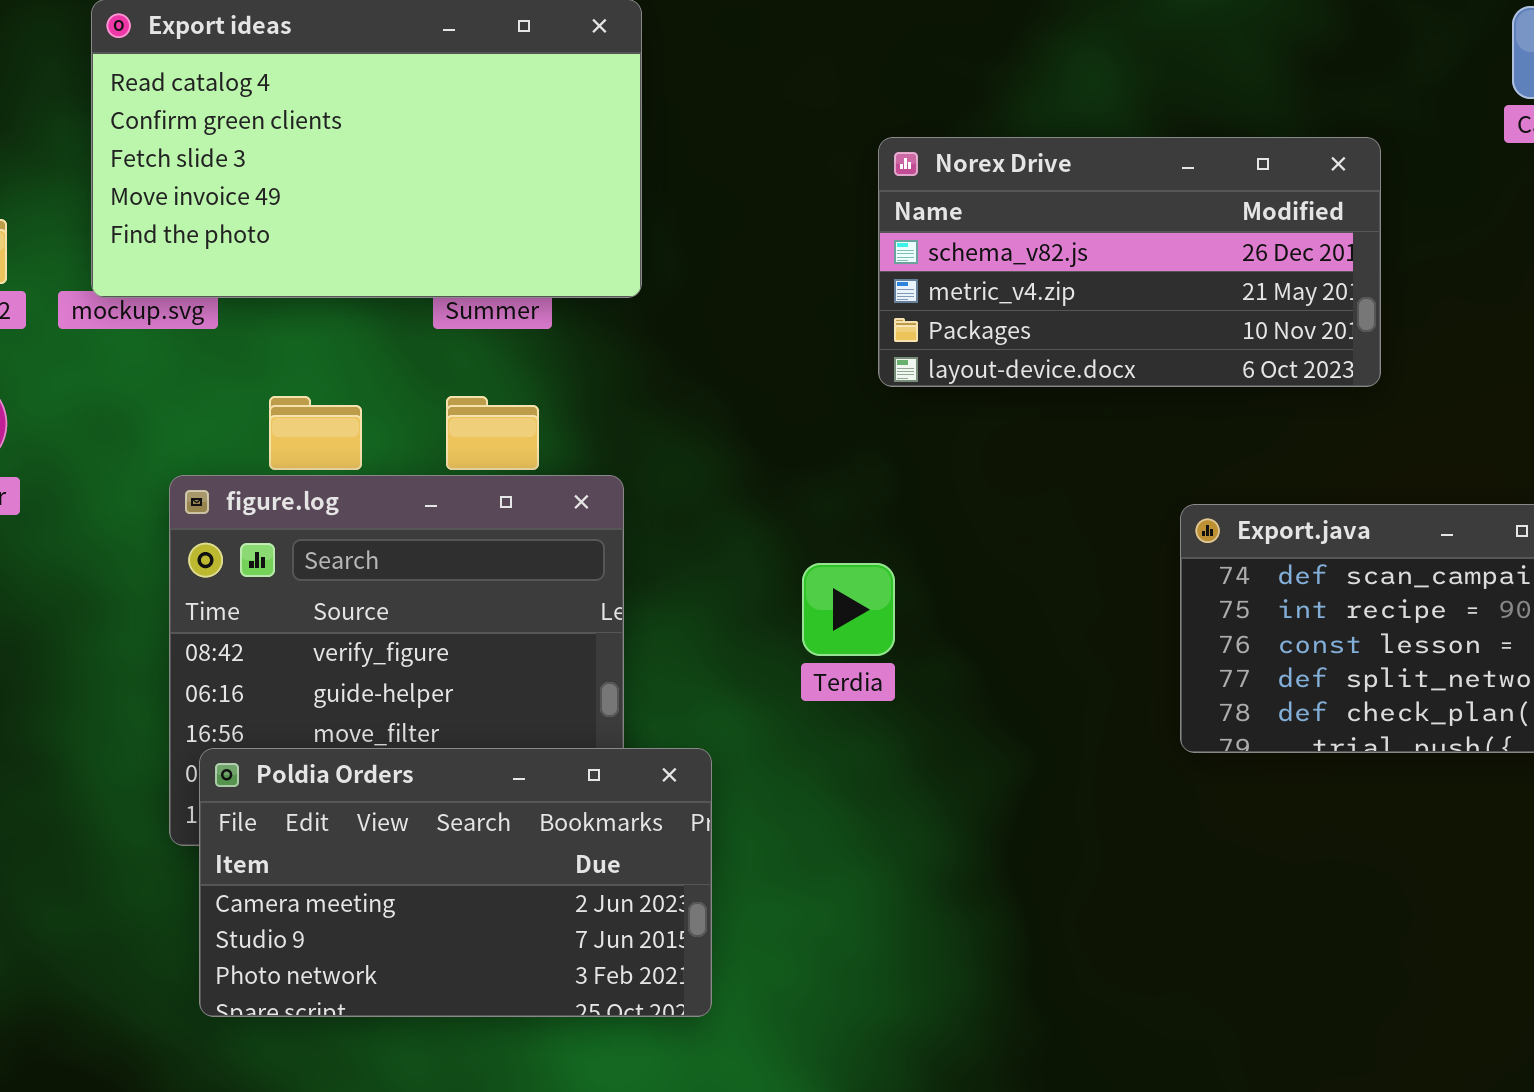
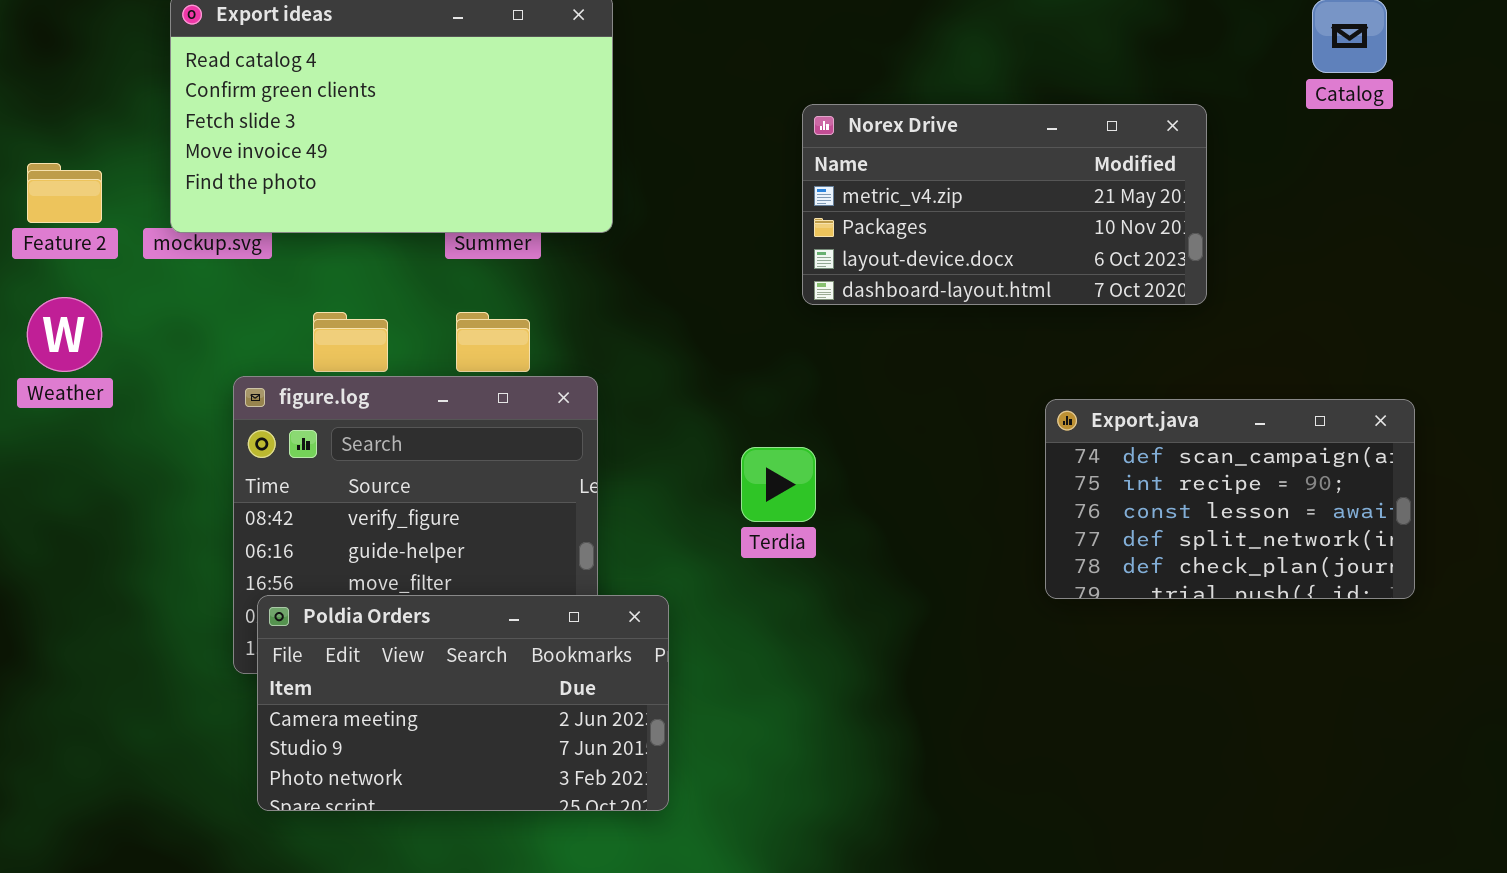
Norex Drive: [878,137,1381,387] -> [802,104,1207,305], scrolled down 1 row

